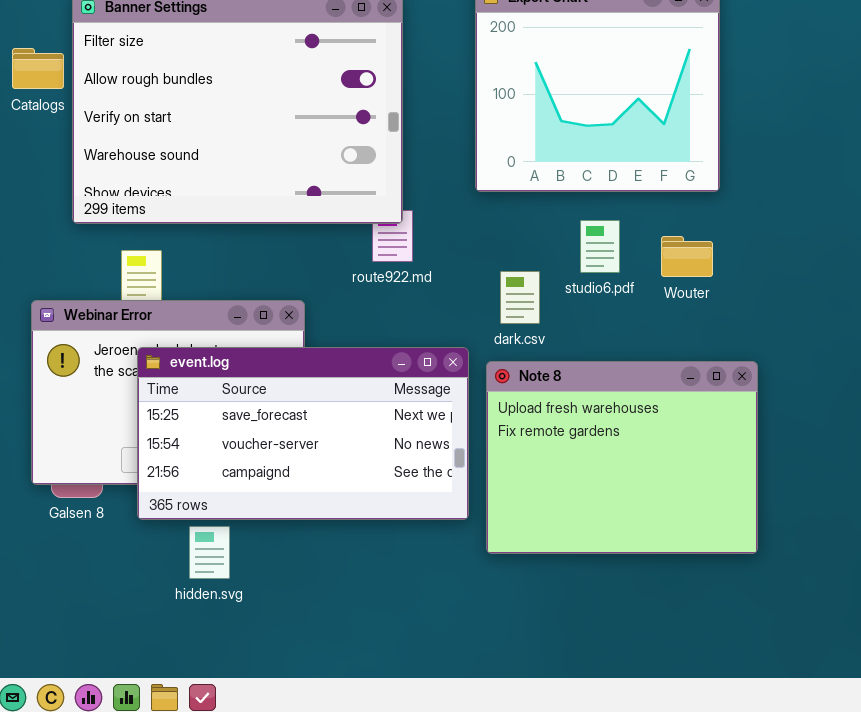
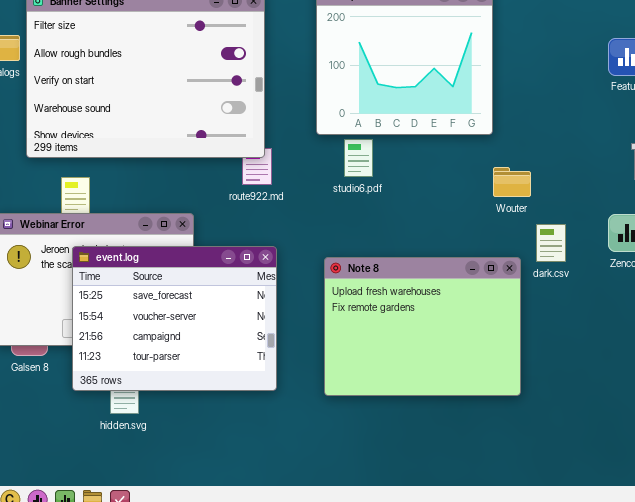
studio6.pdf: [580,220,620,273] -> [344,139,373,177], moved
Wouter: [661,236,713,277] -> [493,167,531,197], moved
dark.csv: [500,271,540,324] -> [536,224,566,262], moved
event.log: [137,347,469,520] -> [72,246,277,391], resized

